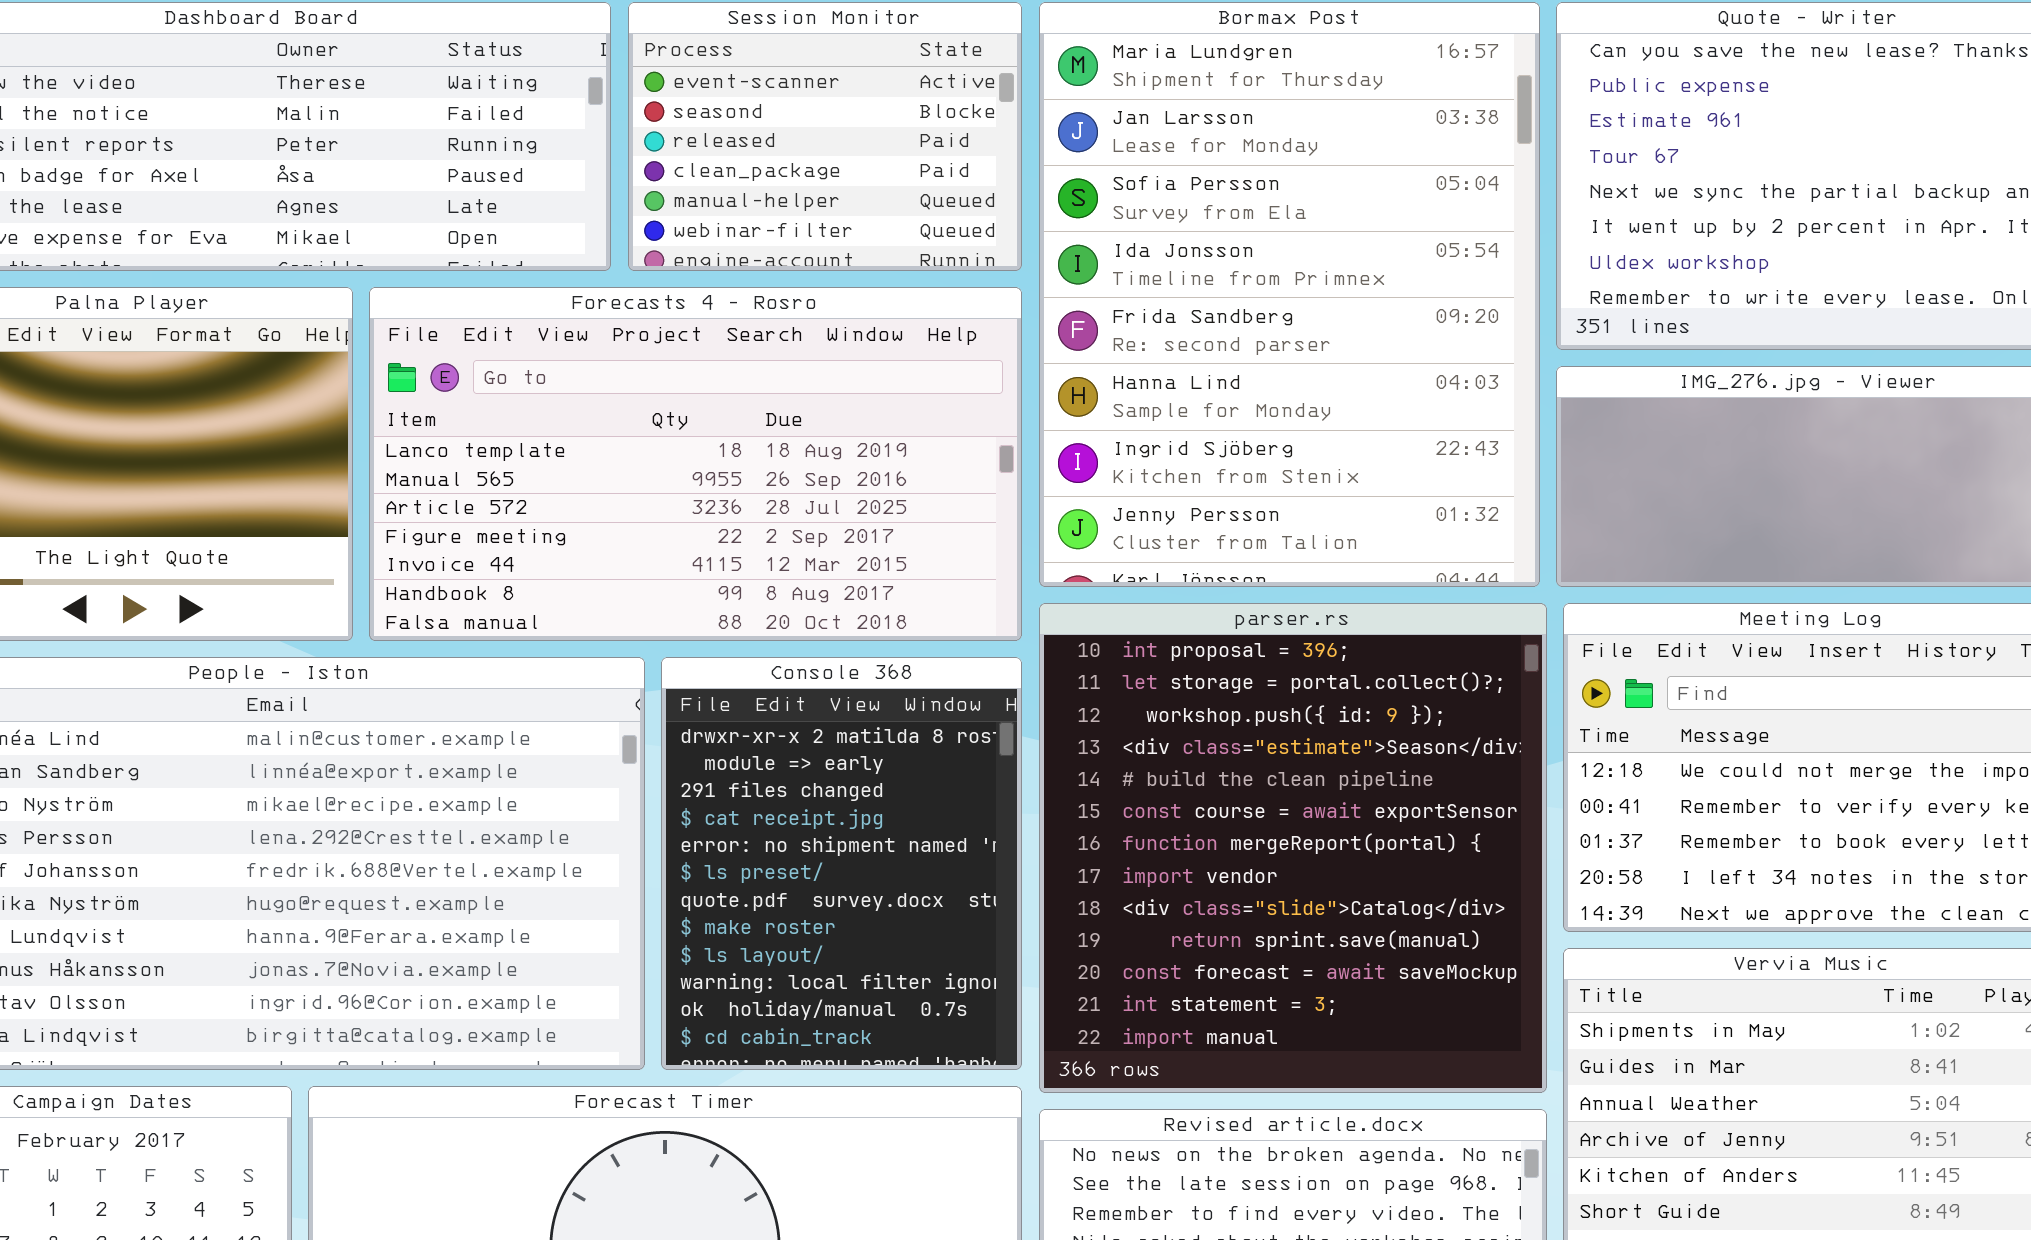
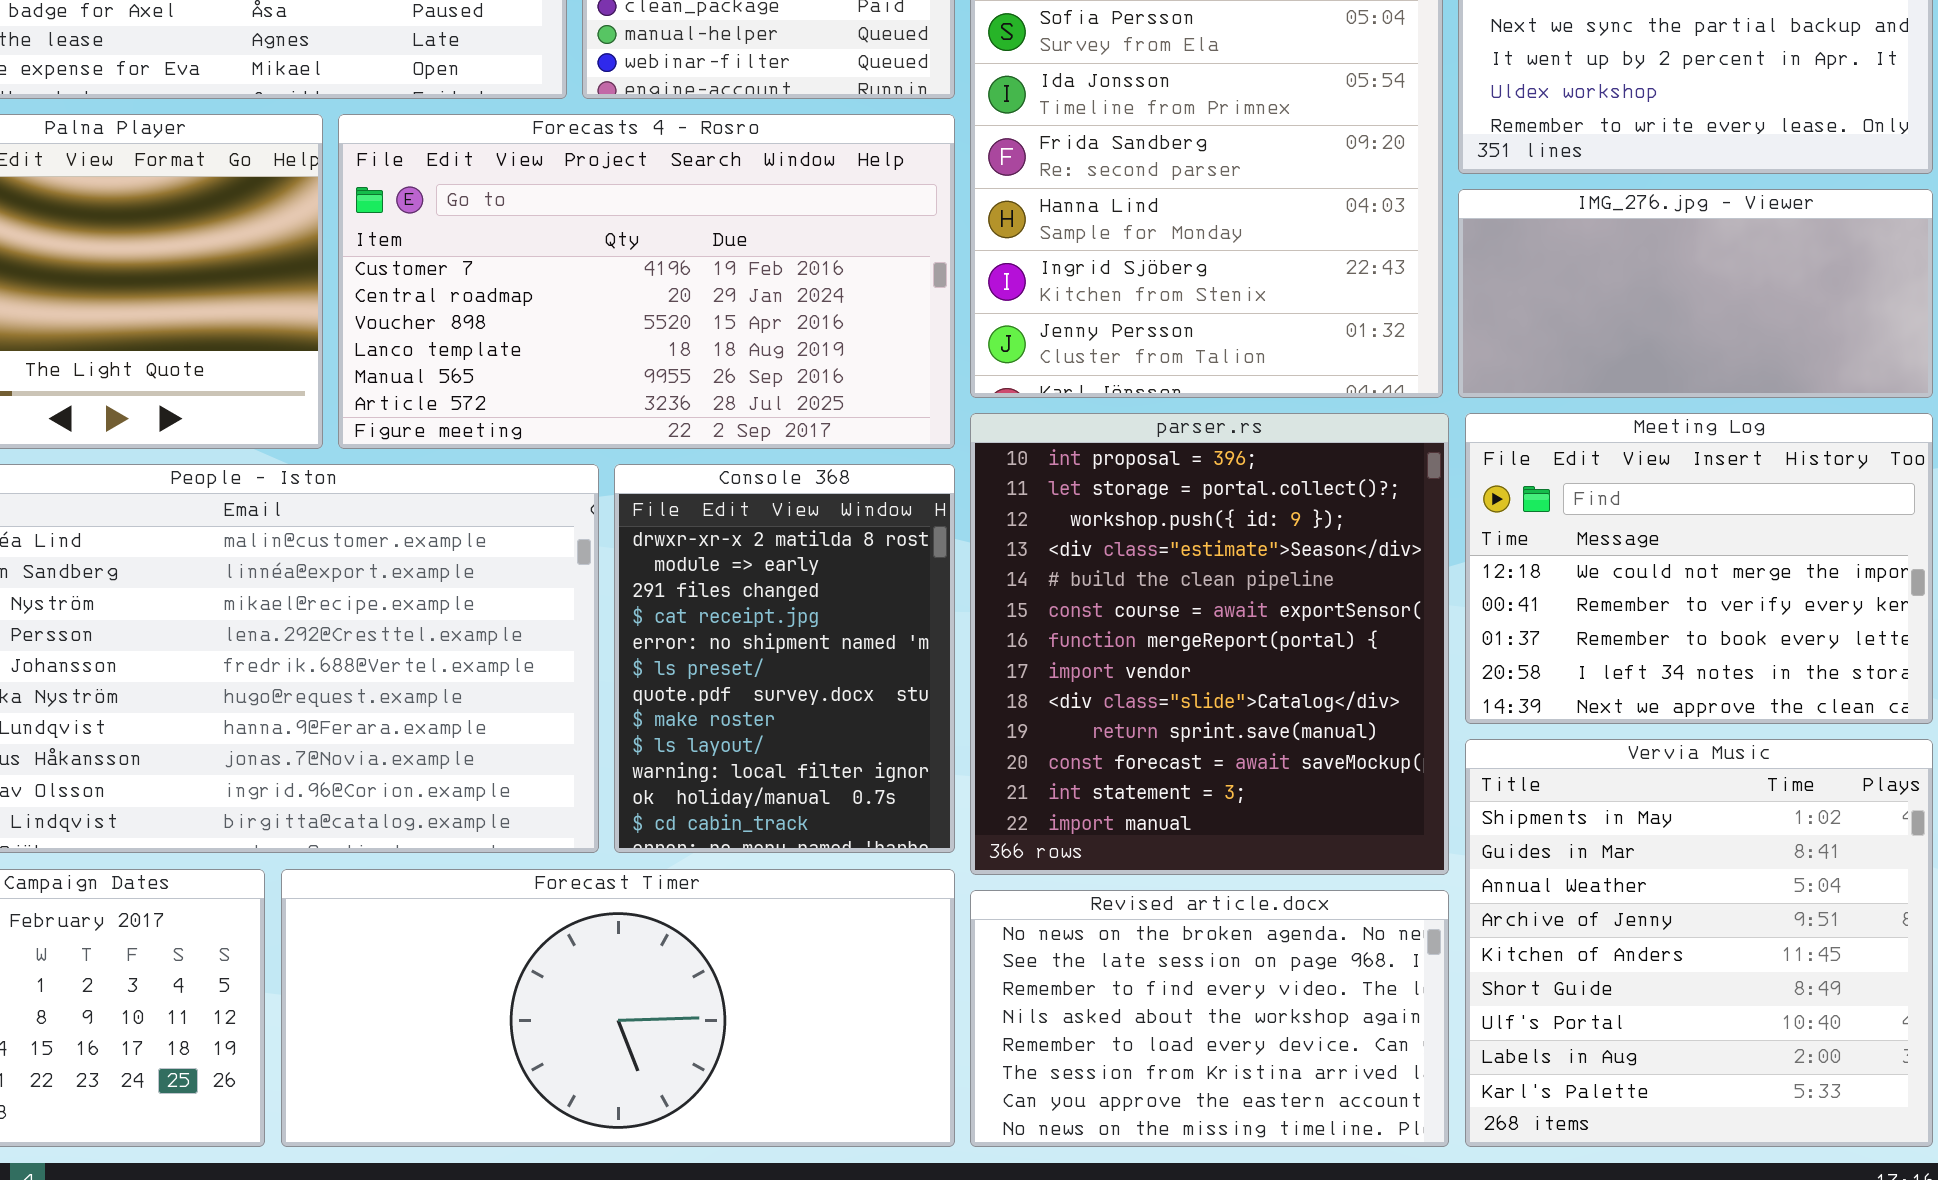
Forecasts 4 - Rosro: [369,287,1022,641] -> [338,114,955,449], scrolled up 3 rows

